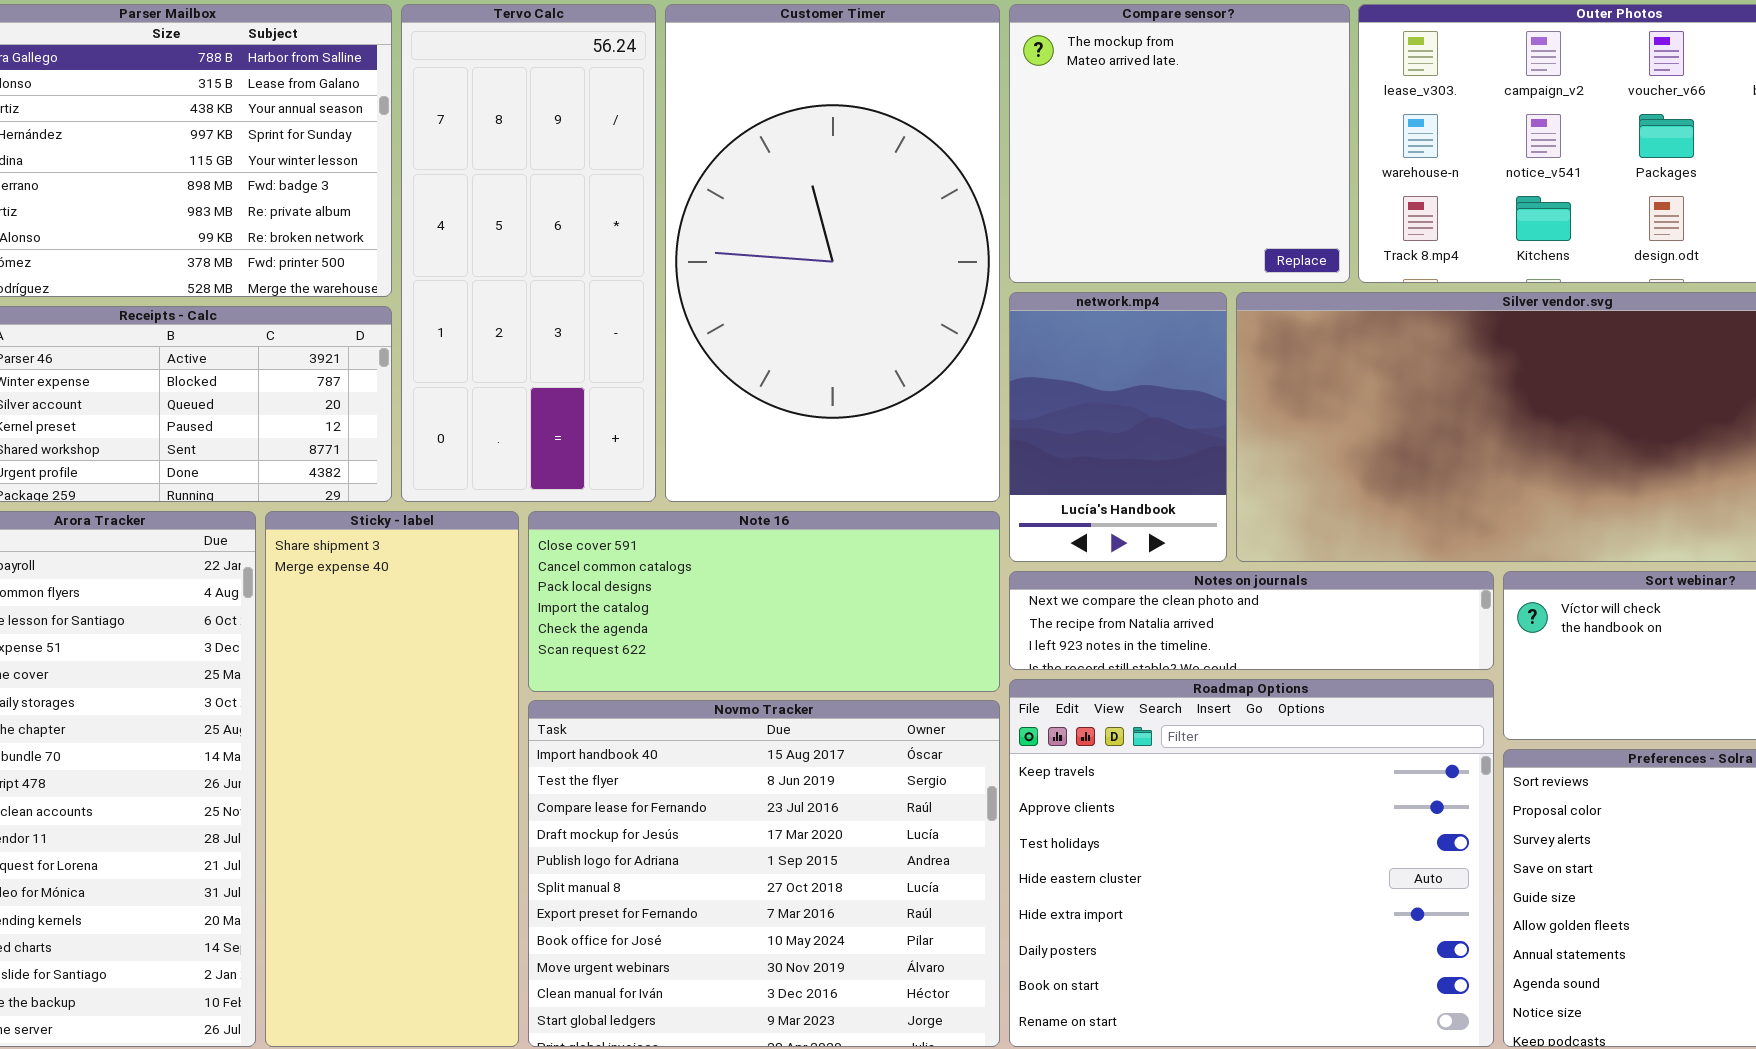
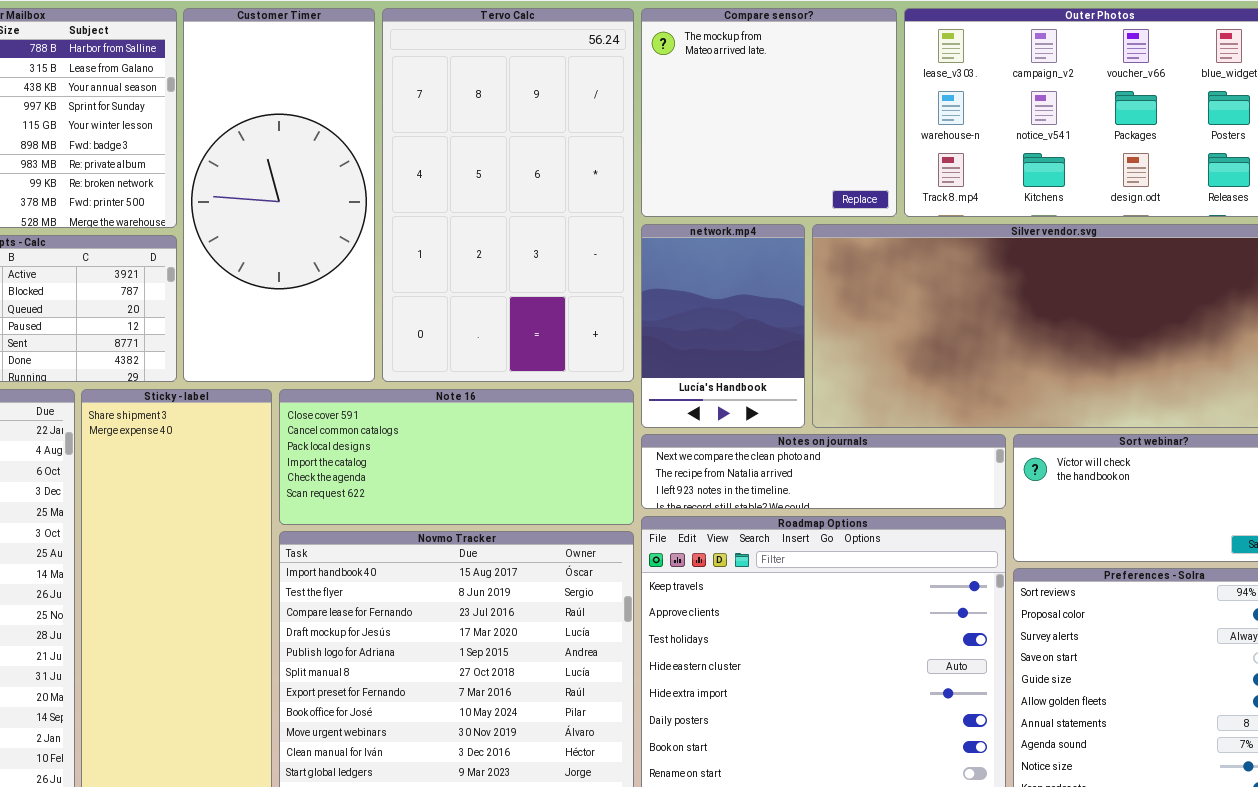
Tervo Calc: [401,4,656,502] -> [382,8,634,382], moved, resized
Customer Timer: [665,4,1000,502] -> [183,8,375,382], moved, resized

